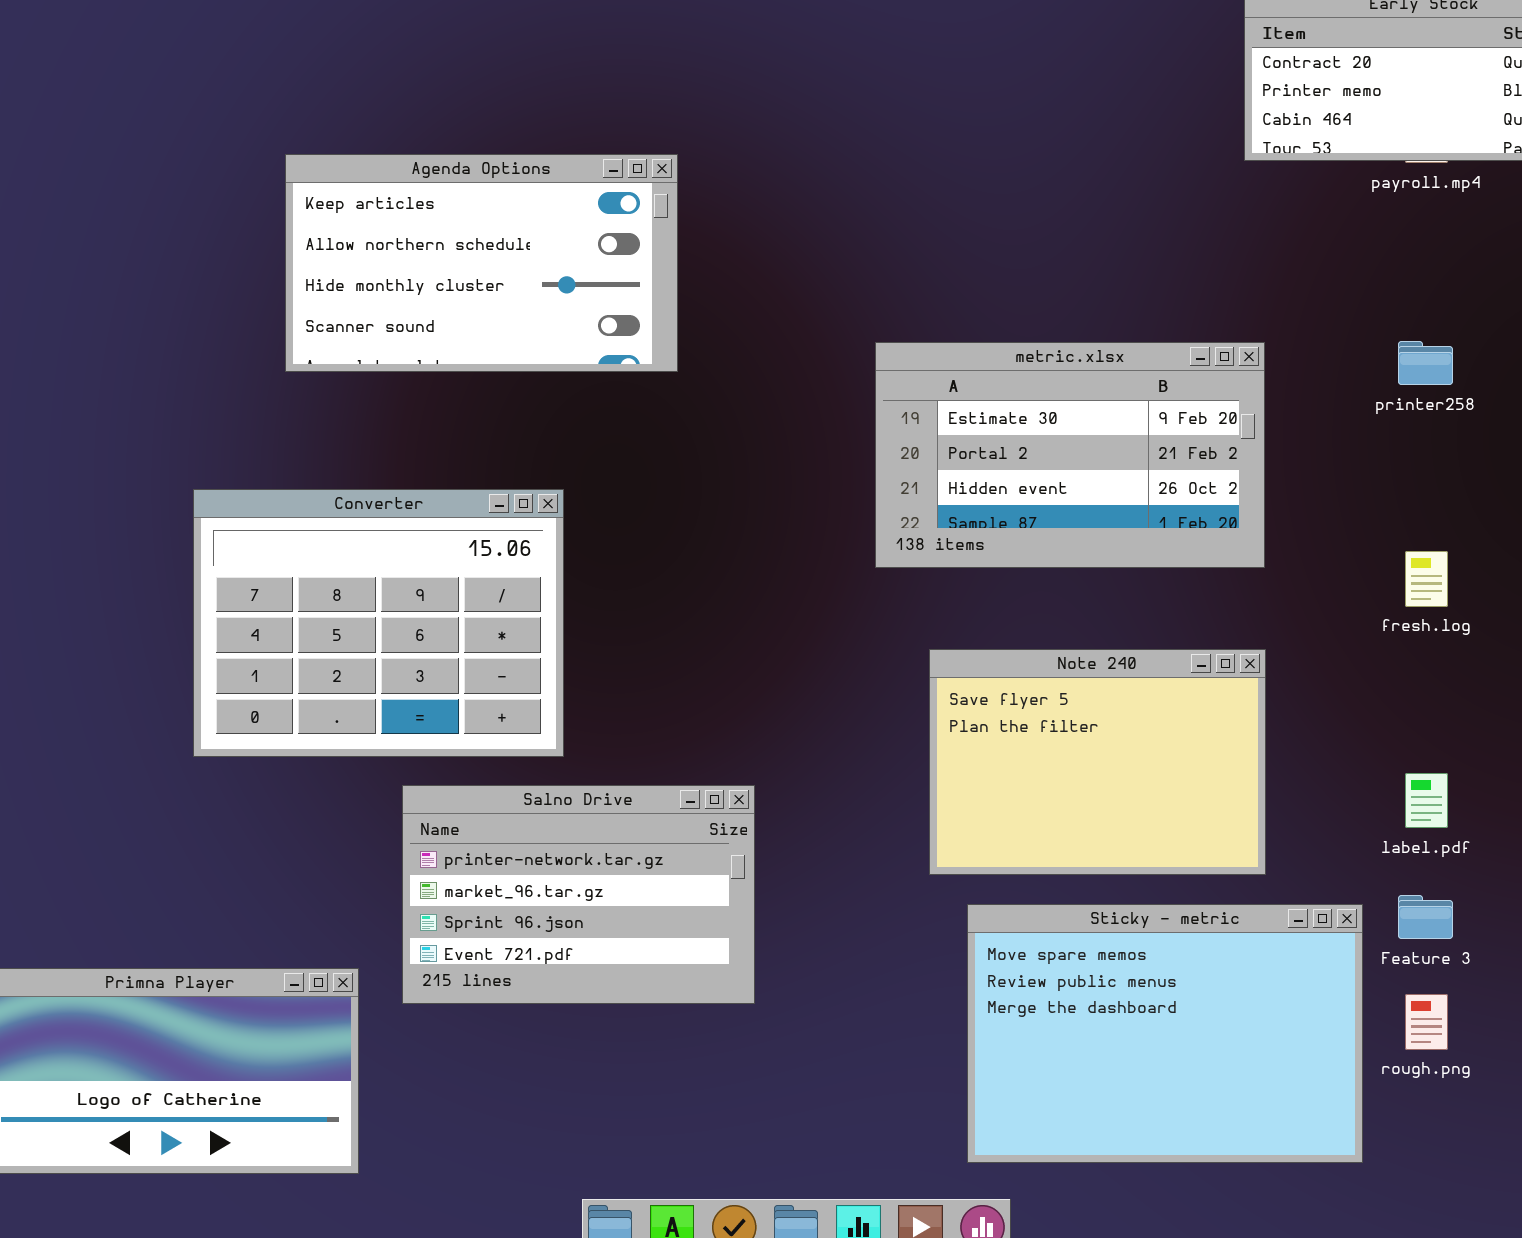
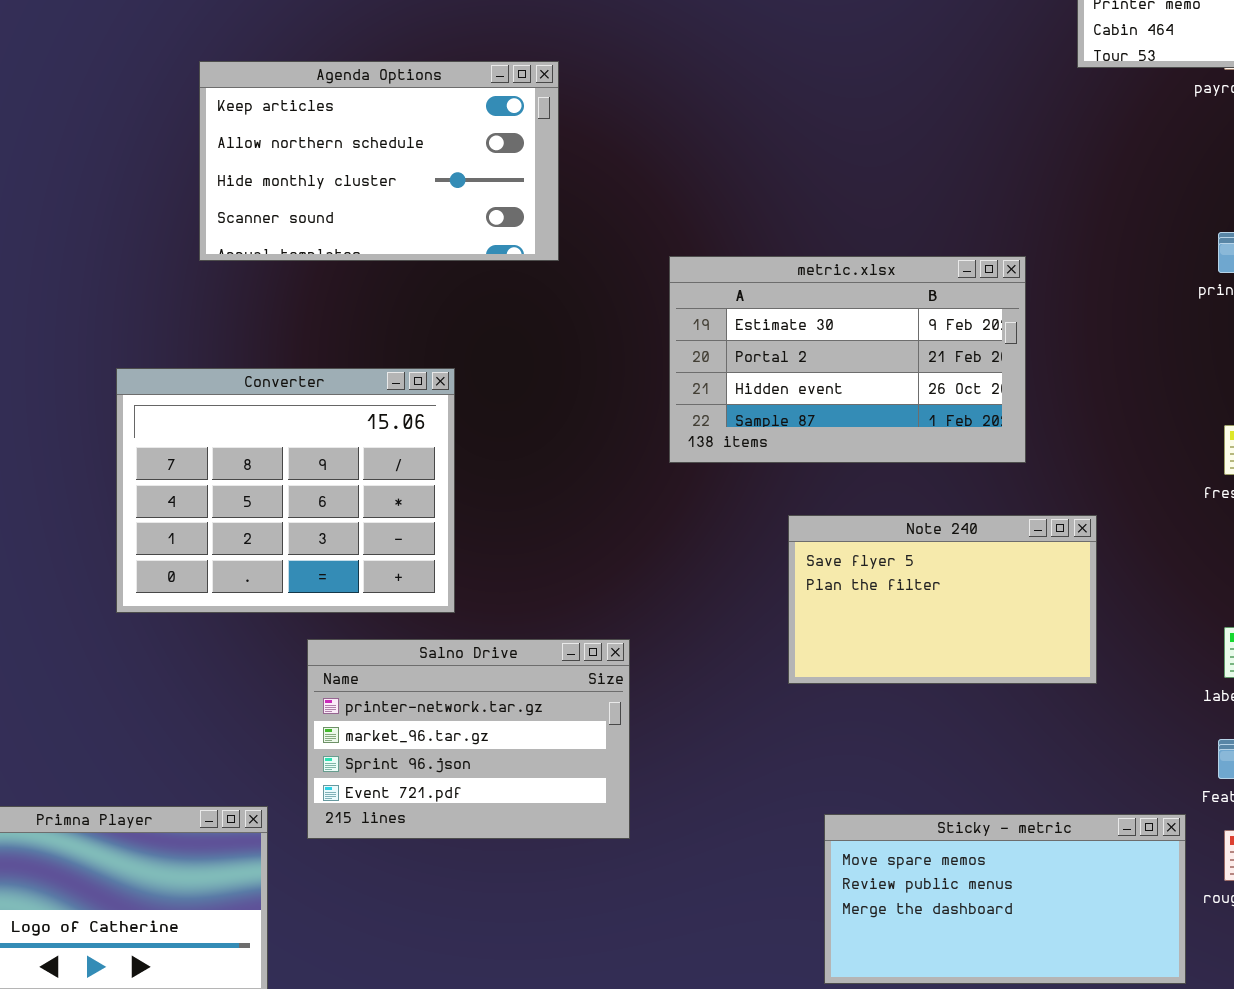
metric.xlsx: [875,342,1265,568] -> [669,256,1026,463], moved
Note 240: [929,649,1266,875] -> [788,515,1097,684], resized
Sticky - metric: [967,904,1363,1163] -> [824,814,1186,984], resized

